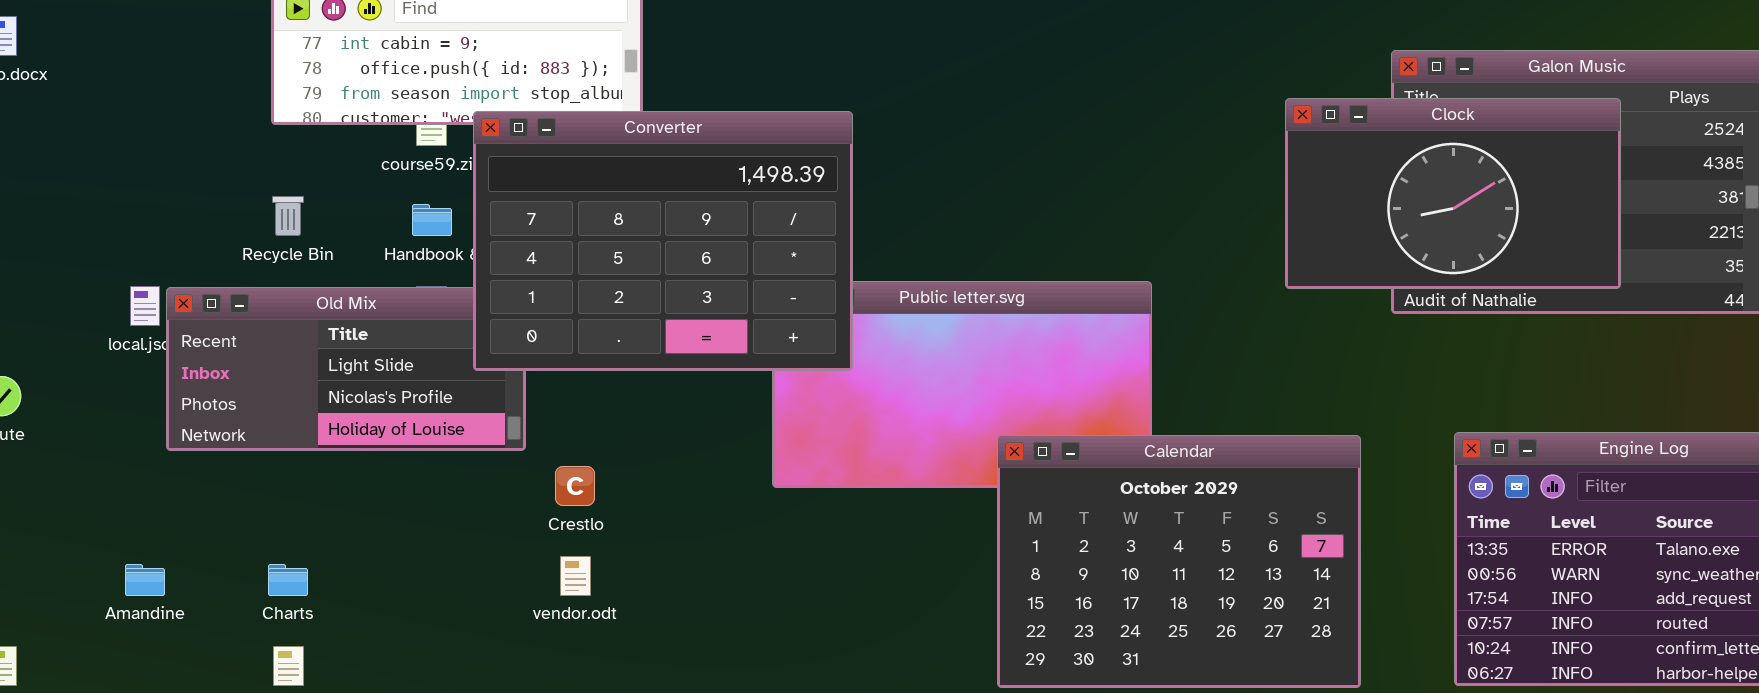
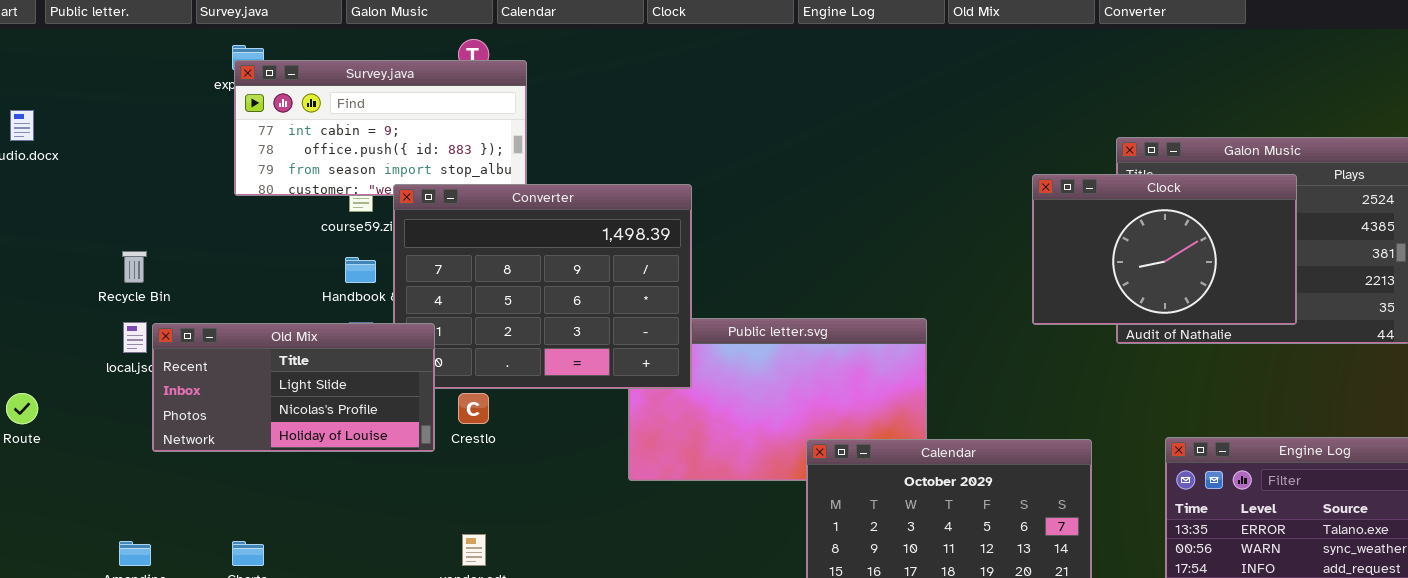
Recycle Bin: [272,196,304,236] -> [122,251,147,283], moved
Old Mix: [166,287,526,451] -> [152,323,435,452], raised
Crestlo: [555,466,595,506] -> [458,393,489,424], moved

